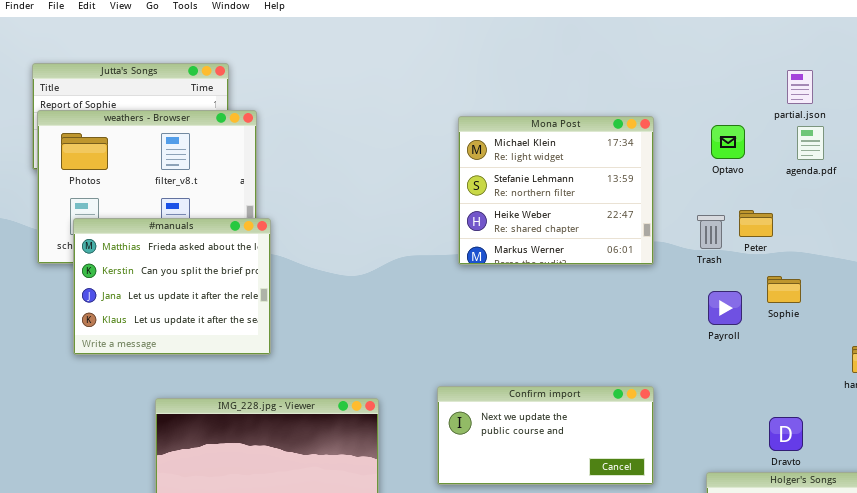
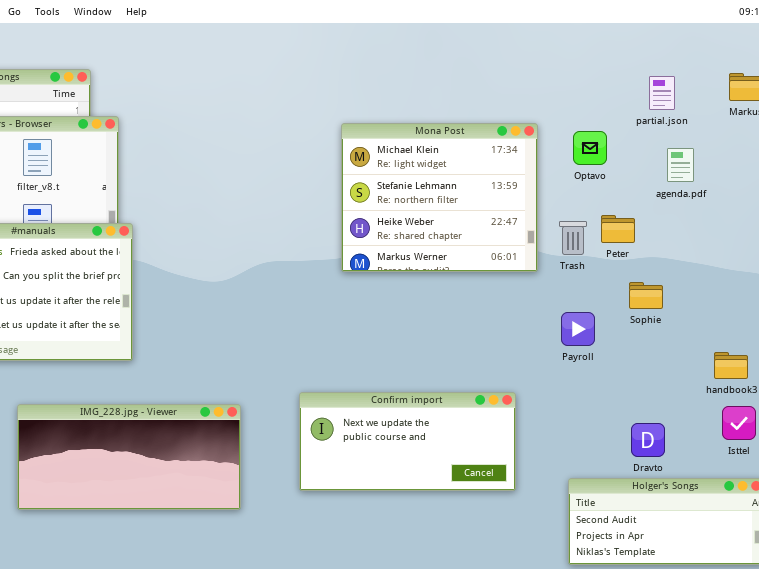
Mona Post: [458,116,654,265] -> [341,123,538,272], moved
agenda.pdf: [797,126,824,160] -> [667,148,694,182], moved
Payroll: [708,291,742,325] -> [561,312,595,346], moved

